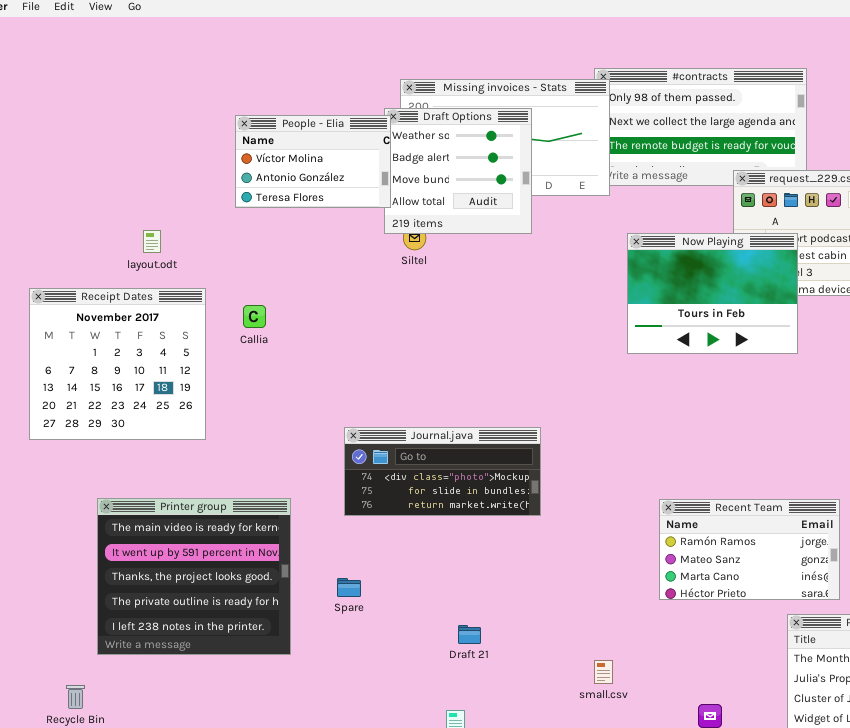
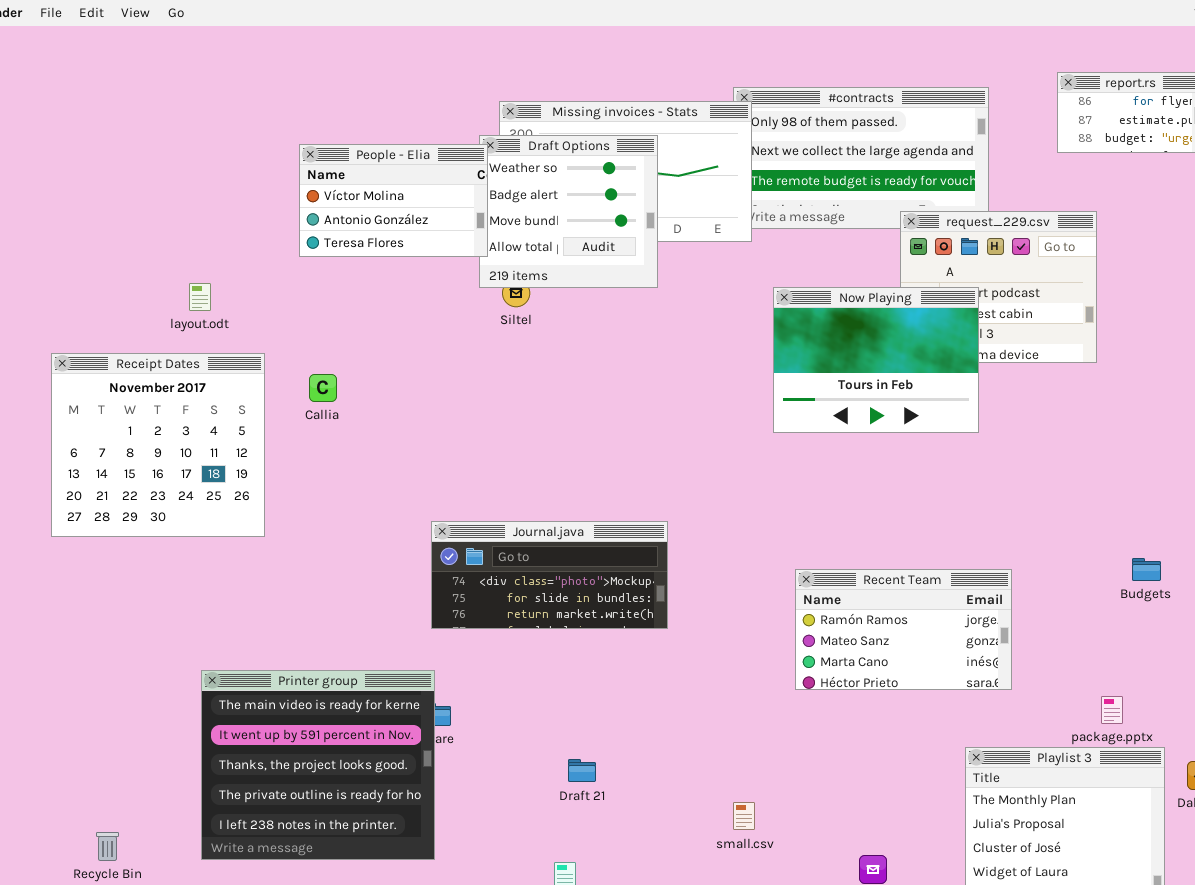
Printer group: [97,498,291,655] -> [201,670,435,860], moved
Recent Team: [659,499,840,600] -> [795,569,1012,690], moved

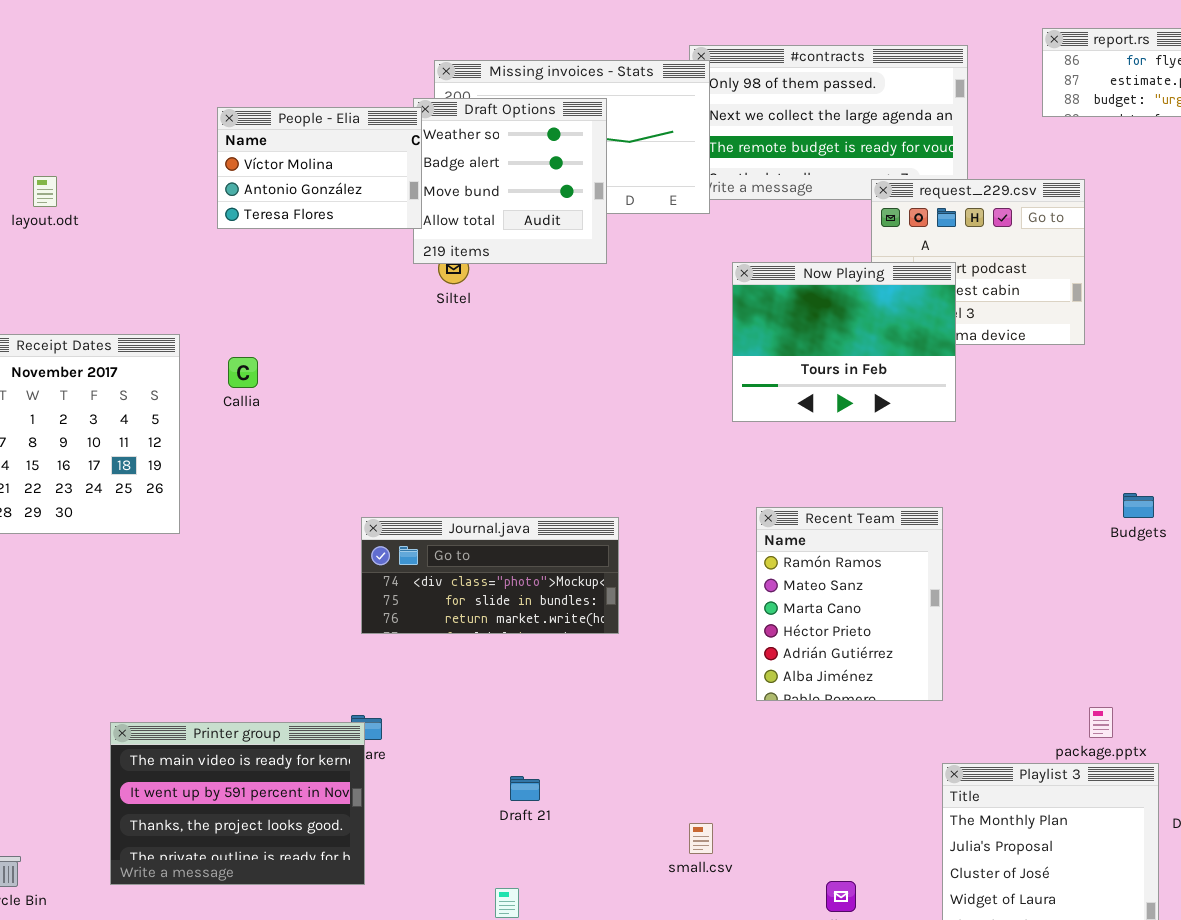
layout.odt: [189,283,211,311] -> [33,176,57,207], moved
Budgets: [1132,558,1161,581] -> [1123,493,1154,518], moved
Recent Team: [795,569,1012,690] -> [756,507,943,701], resized
Printer group: [201,670,435,860] -> [110,722,365,885], resized

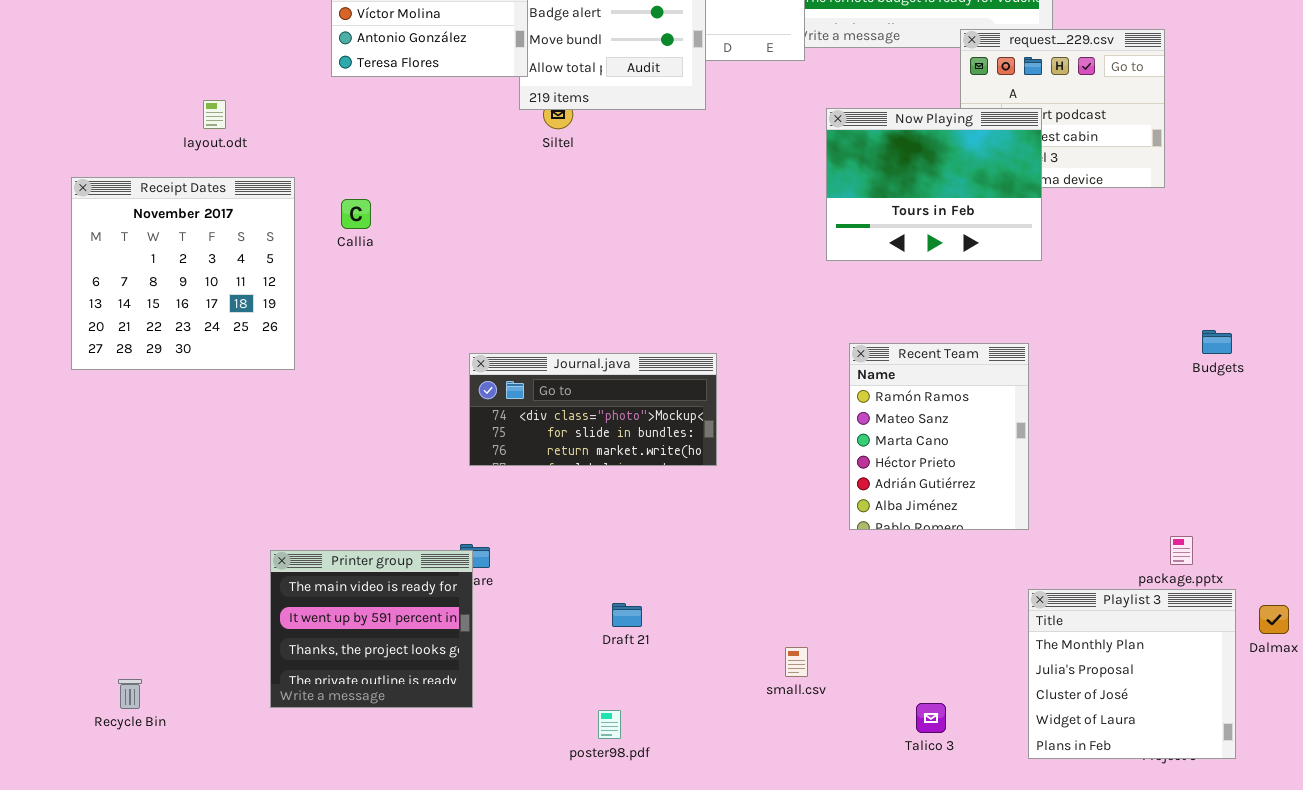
layout.odt: [33,176,57,207] -> [203,100,226,129], moved
Printer group: [110,722,365,885] -> [270,550,473,708], resized

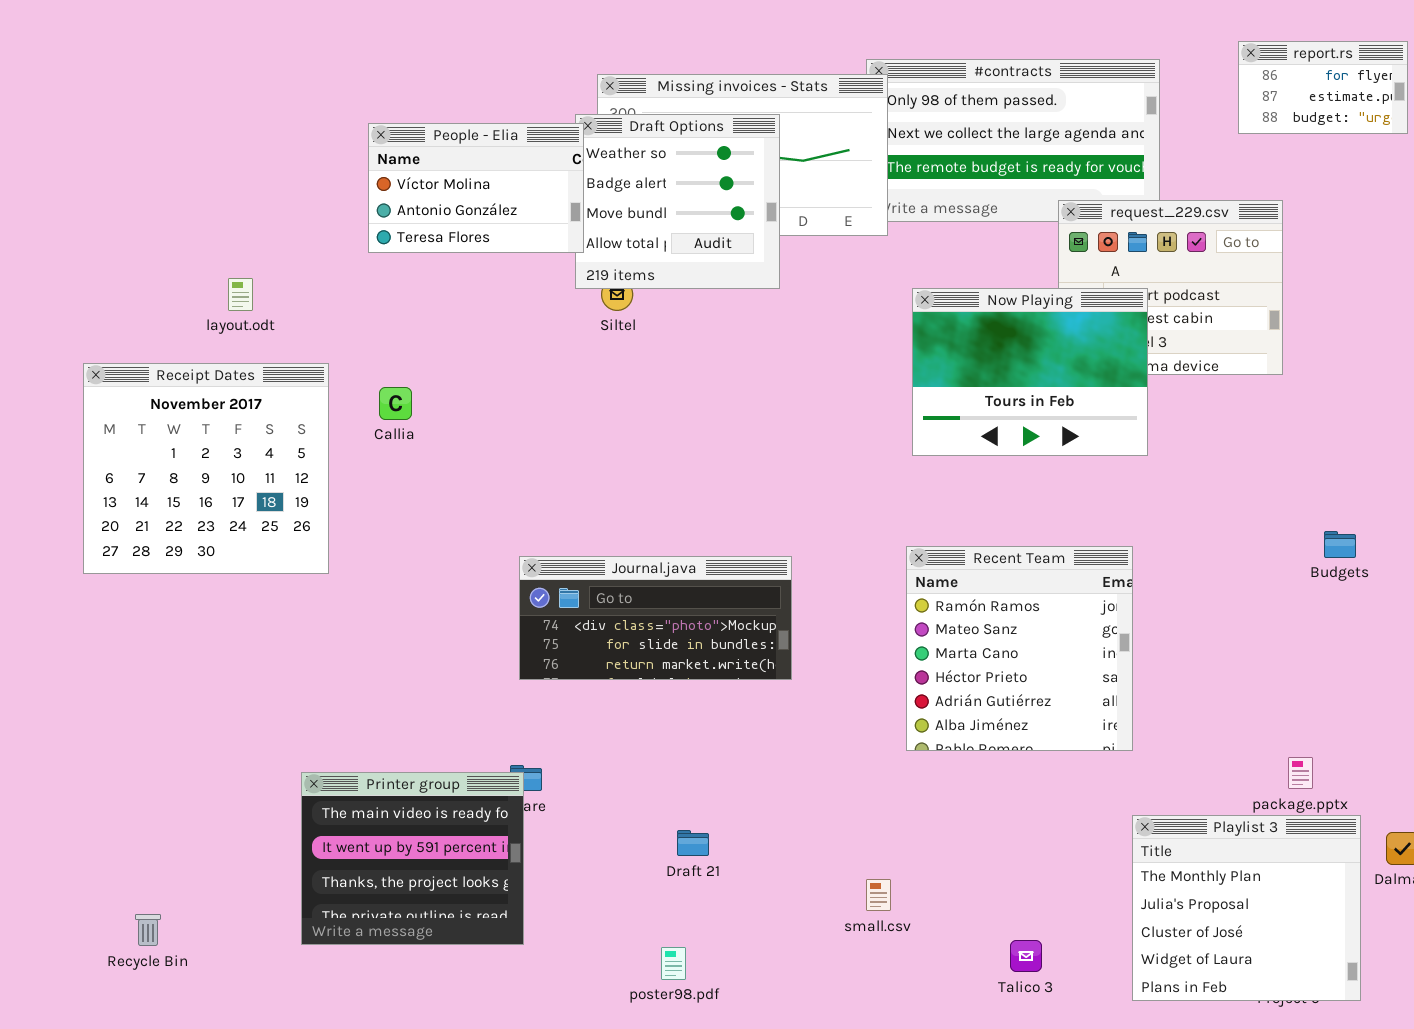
Recent Team: [849,343,1029,530] -> [906,546,1133,751], resized

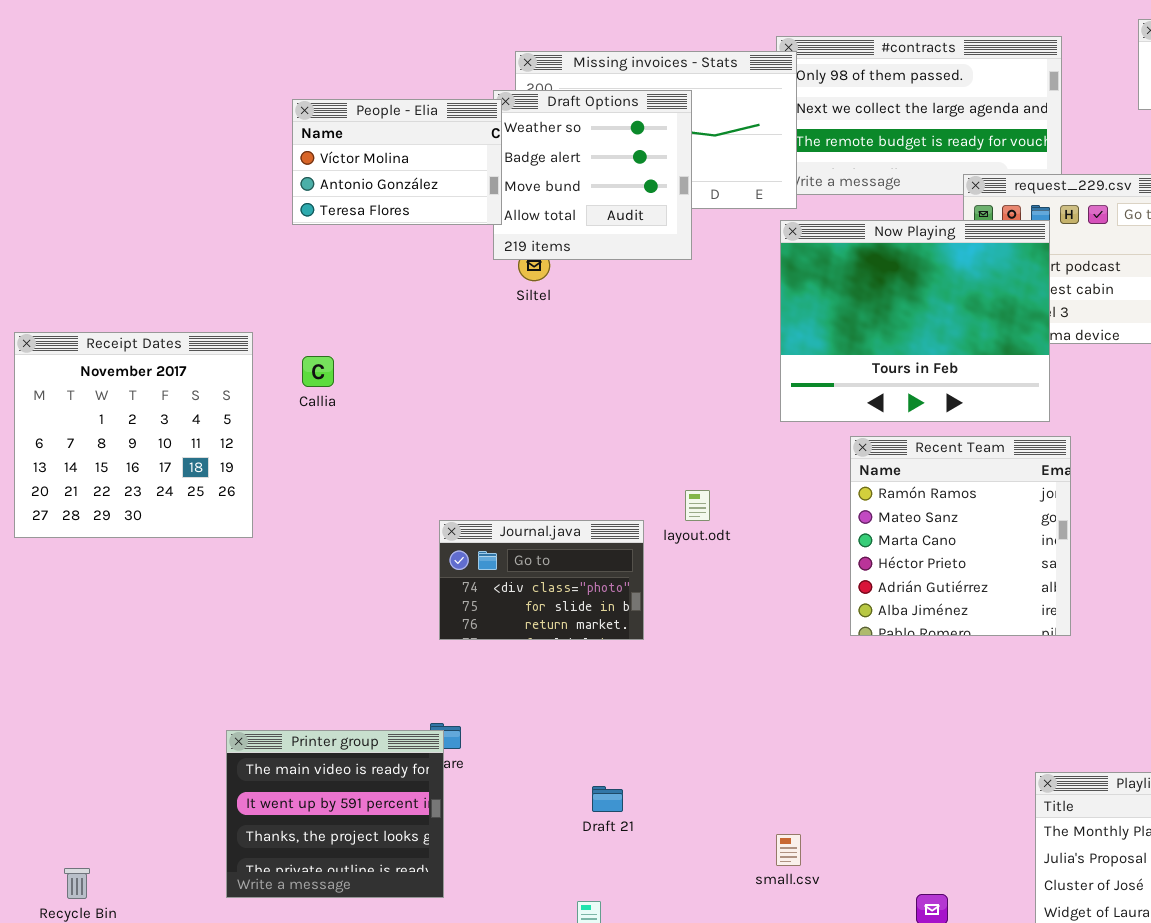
layout.odt: [228,278,253,311] -> [685,490,710,521], moved
Now Playing: [912,288,1148,456] -> [780,220,1050,422], resized
Recent Team: [906,546,1133,751] -> [850,436,1071,636], moved
Journal.java: [519,556,792,680] -> [439,520,644,640], resized

